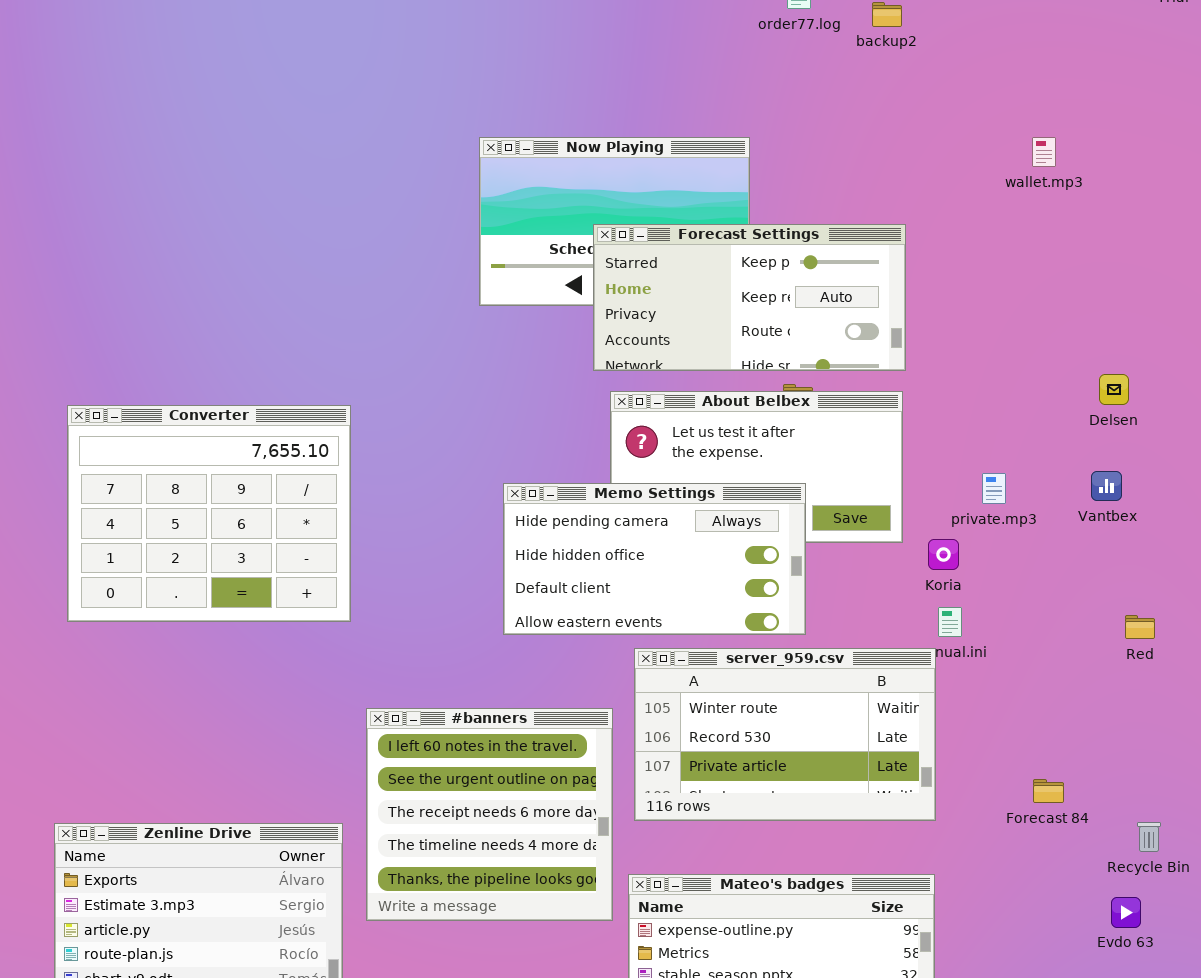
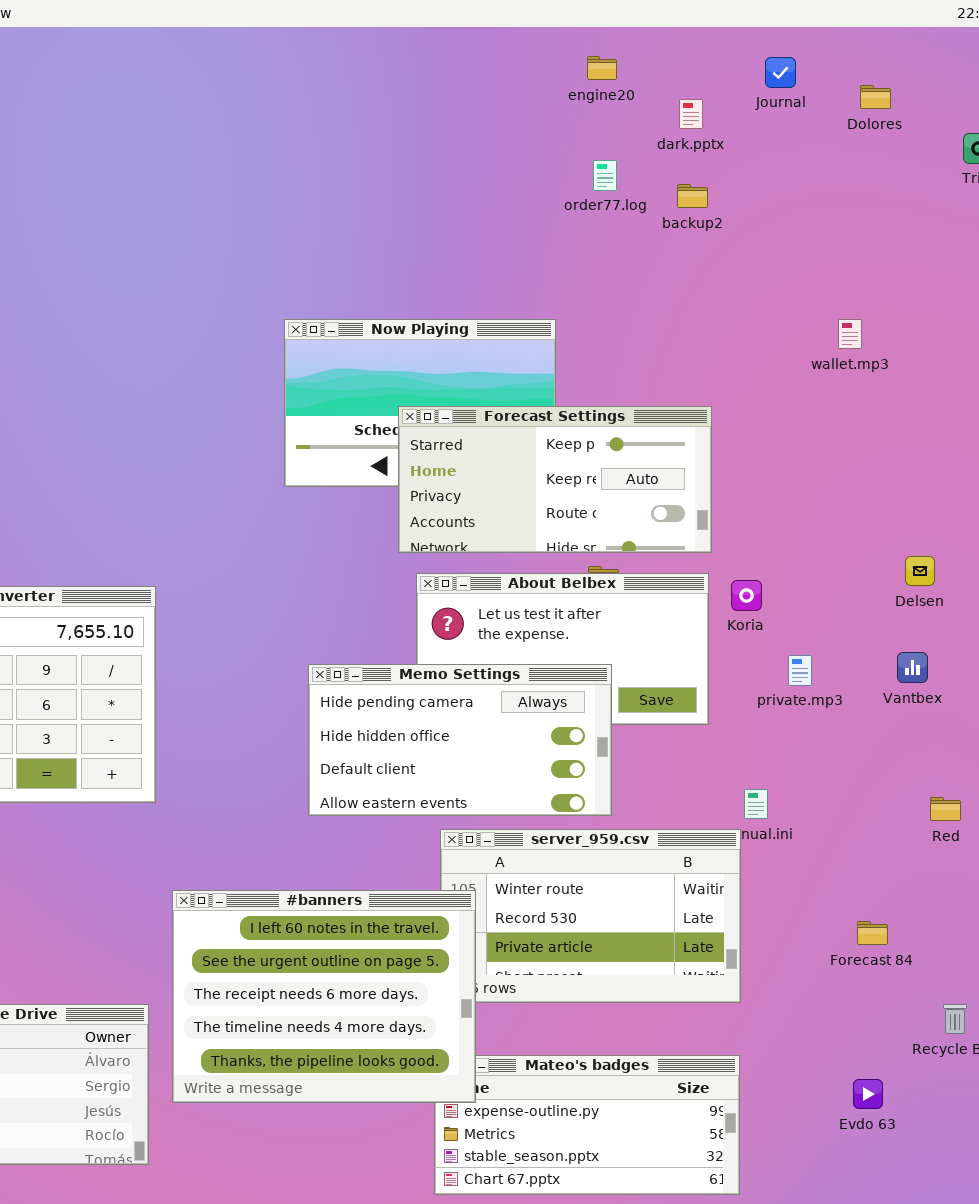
Koria: [928,539,959,570] -> [731,580,762,611], moved
#banners: [366,708,613,921] -> [172,890,476,1103], resized
Forecast 84: [1033,779,1064,803] -> [857,921,888,945], moved
Evdo 63: [1111,897,1141,928] -> [853,1079,883,1109], moved

